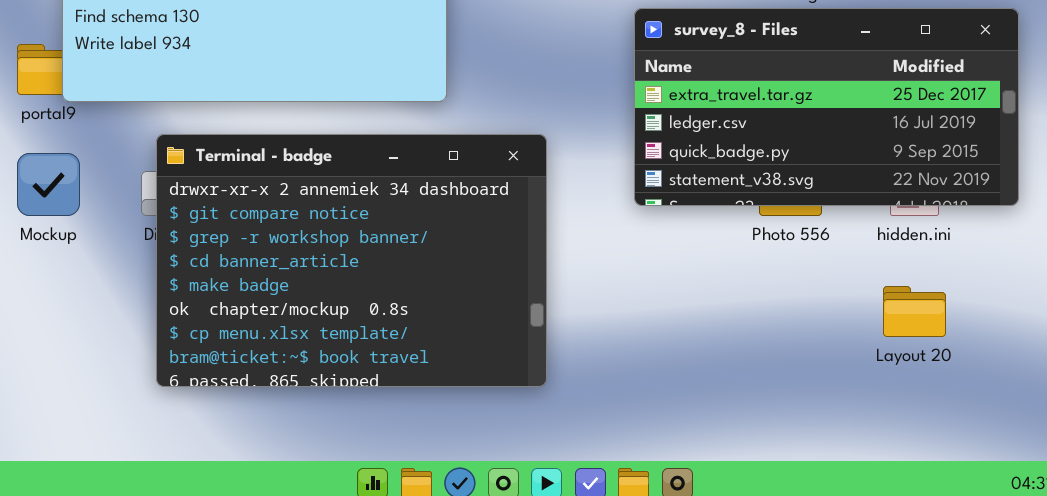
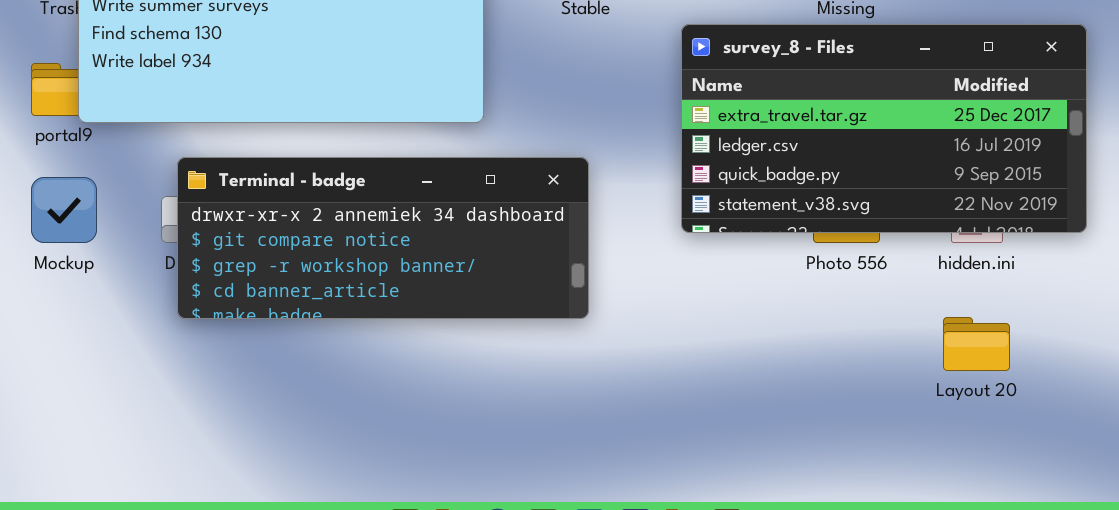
Terminal - badge: [156,134,547,387] -> [177,157,589,319], resized

